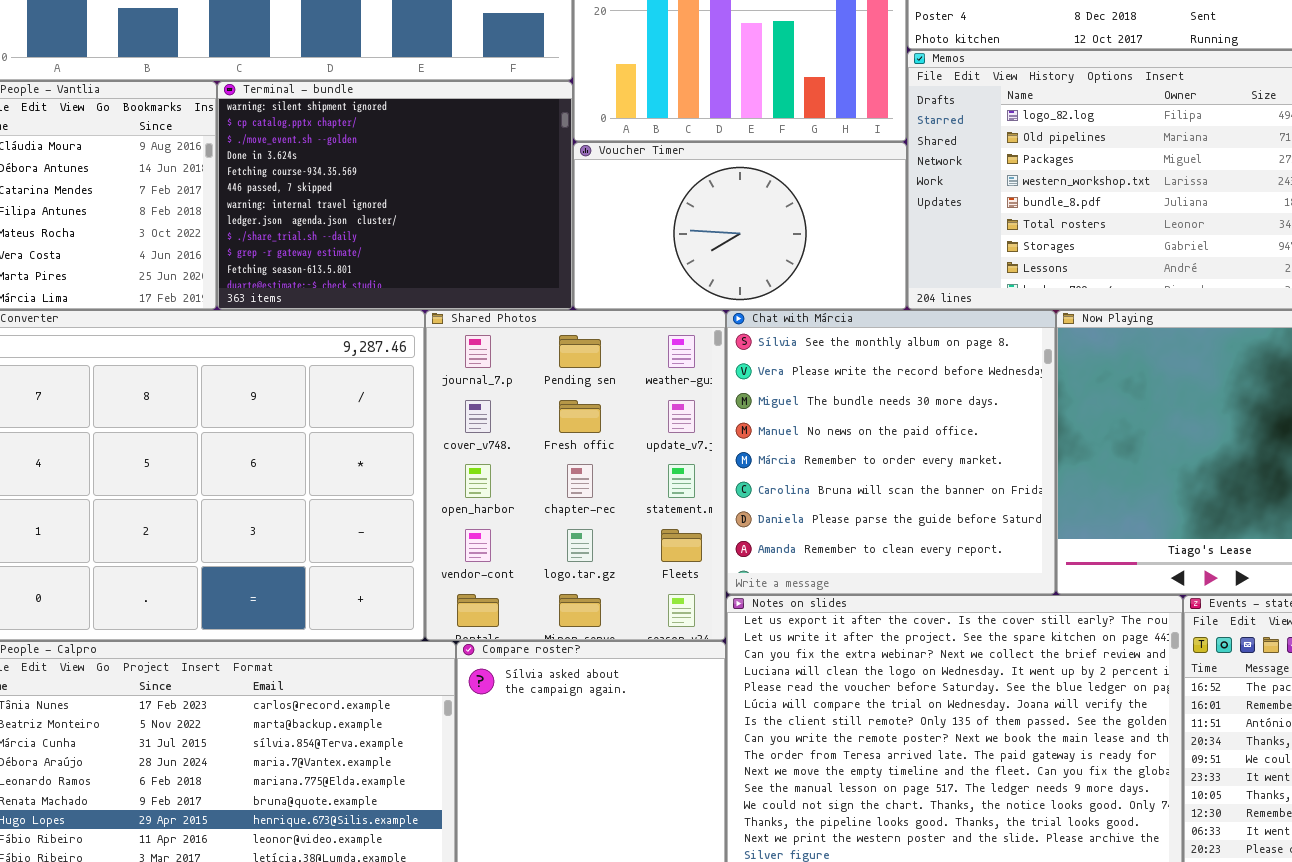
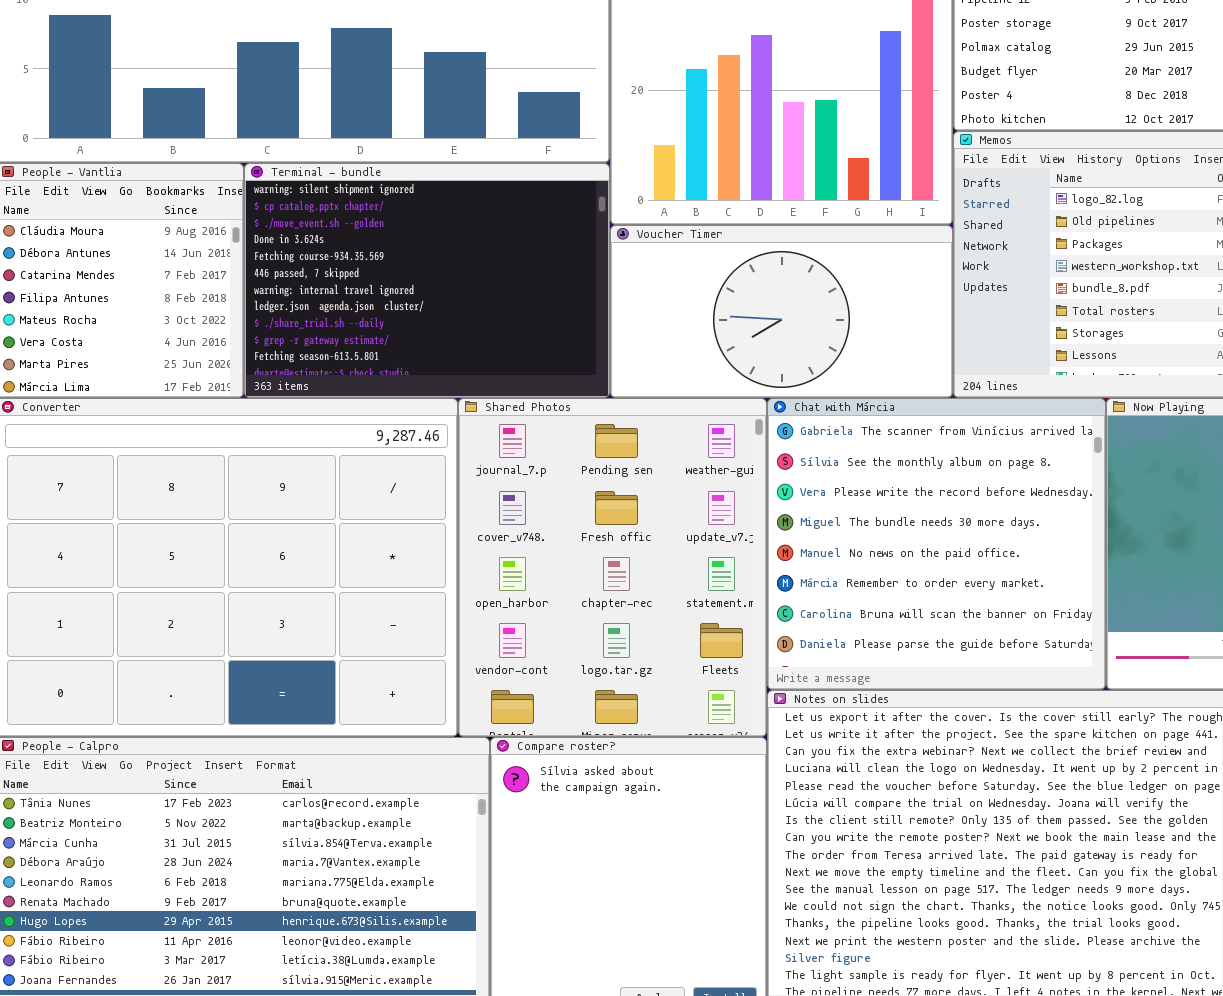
Chat with Márcia: [726,310,1056,595] -> [767,398,1106,690], scrolled up 1 row

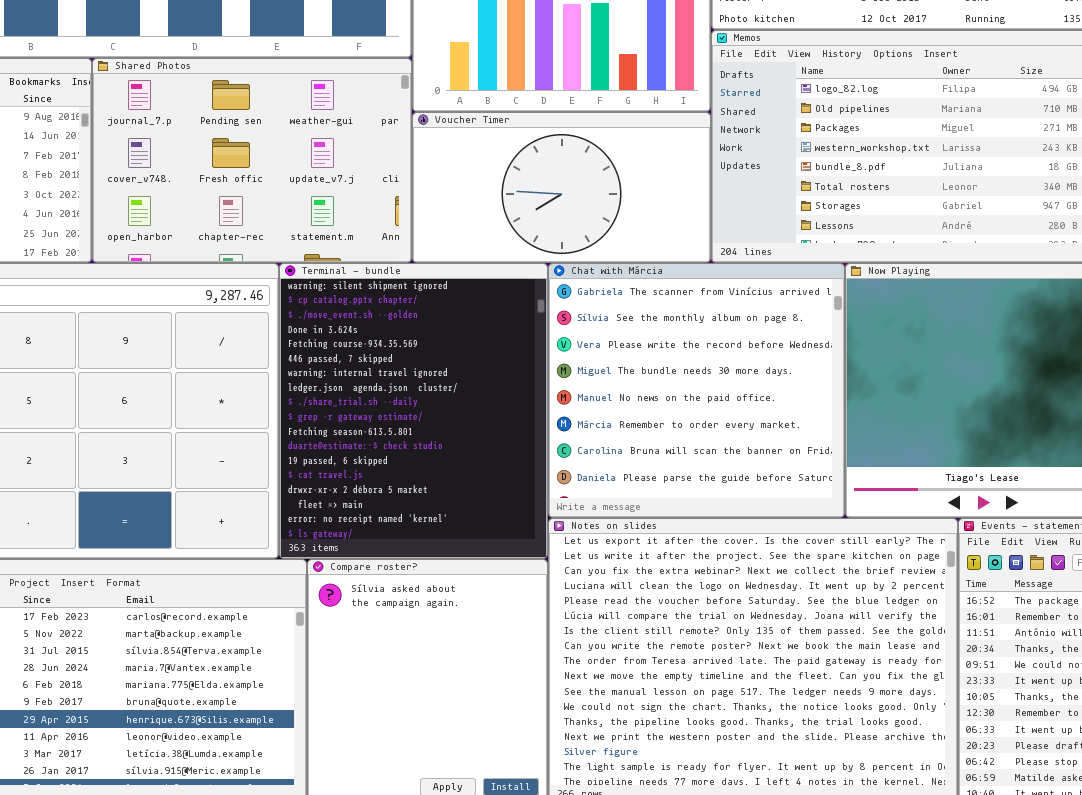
Terminal - bundle: [244,163,610,398] -> [279,263,548,559], moved, resized
Shared Photos: [458,398,767,737] -> [92,58,412,263], moved, resized

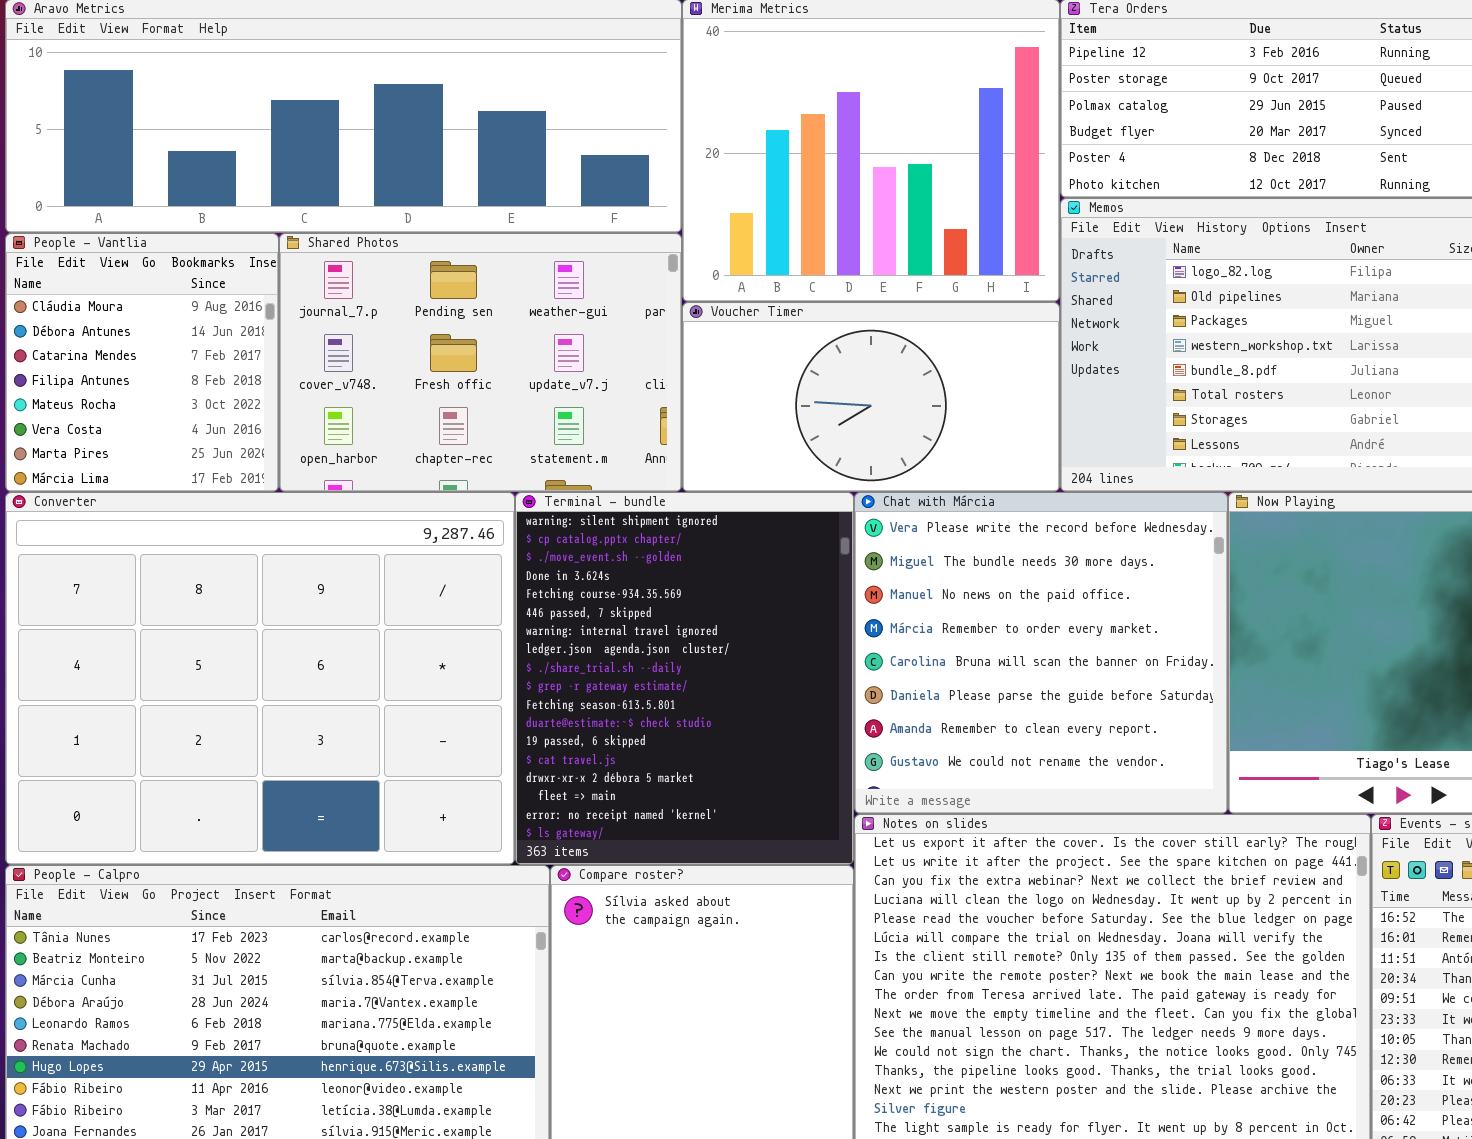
Chat with Márcia: [548,263,845,518] -> [854,492,1228,814], scrolled down 2 rows

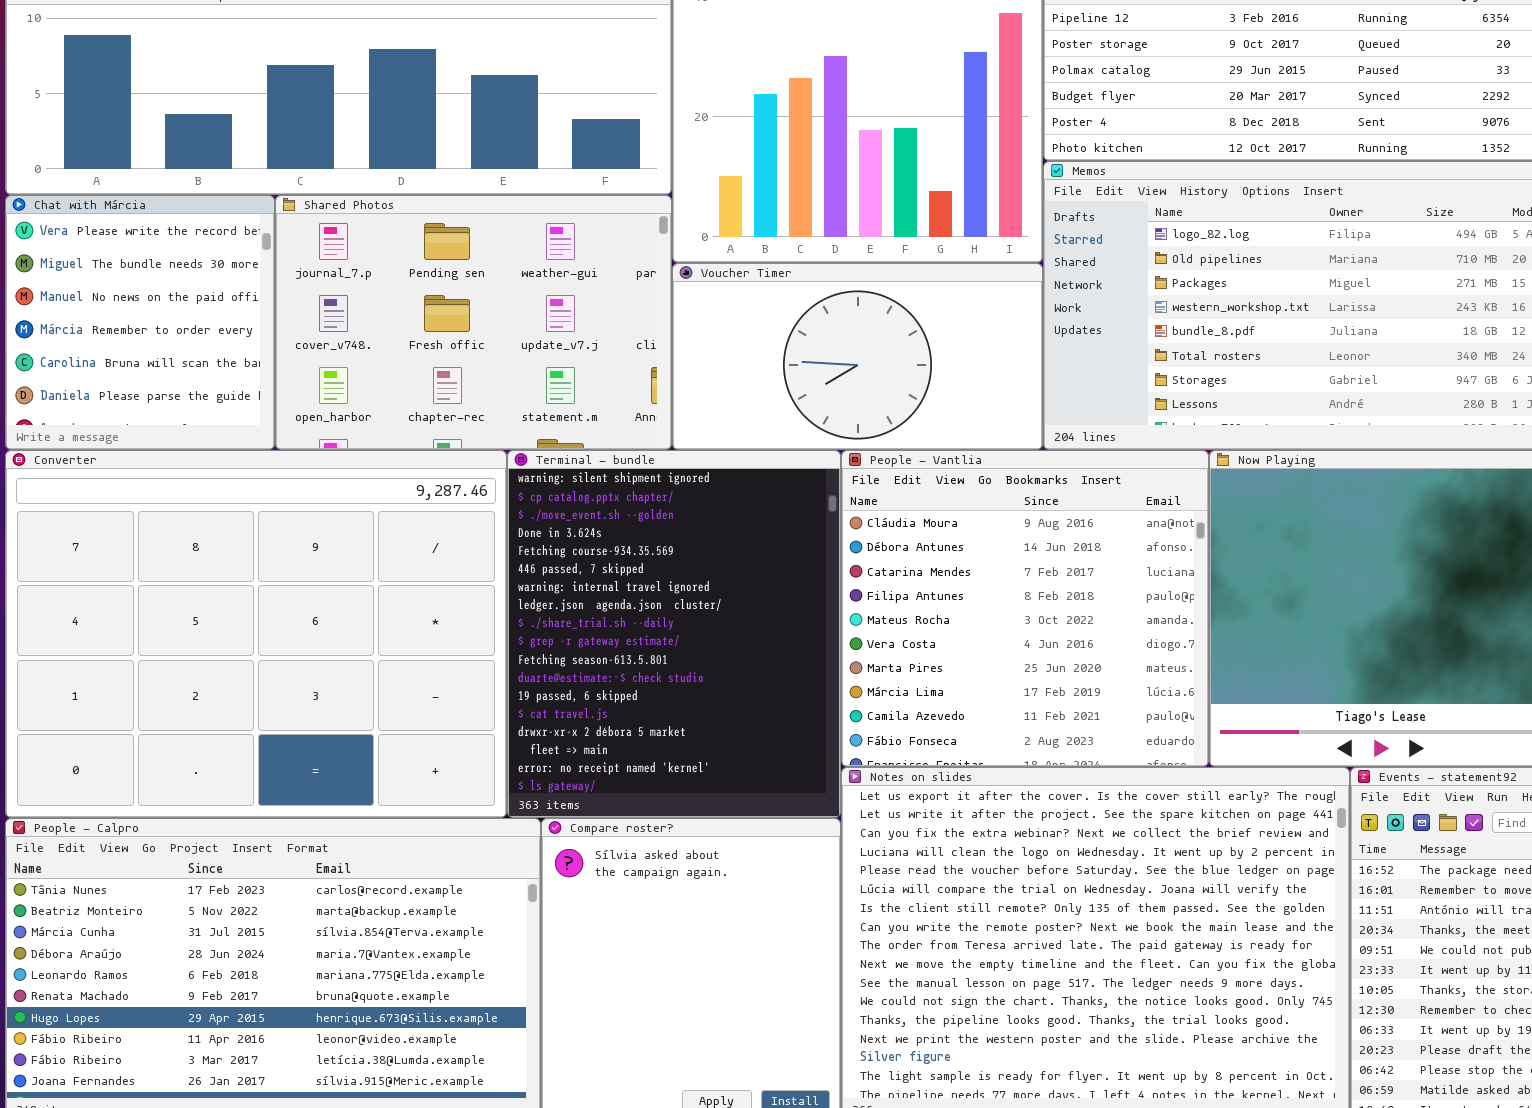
People - Vantlia: [5,233,279,492] -> [841,450,1209,767], moved, resized
Chat with Márcia: [854,492,1228,814] -> [5,195,275,450], moved, resized

